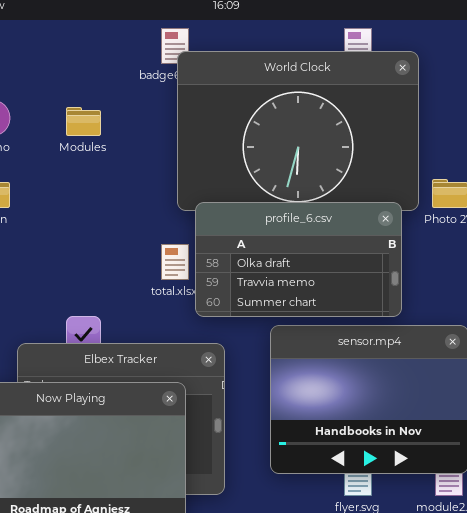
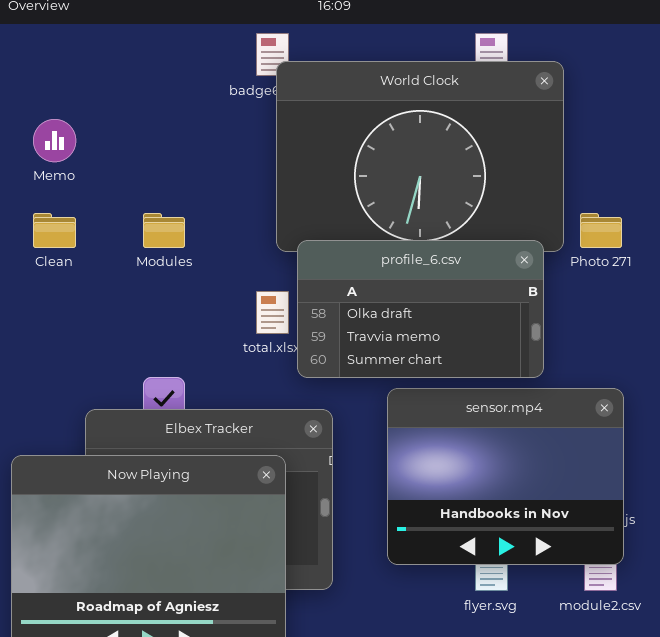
Modules: [66,107,101,136] -> [143,213,185,248], moved

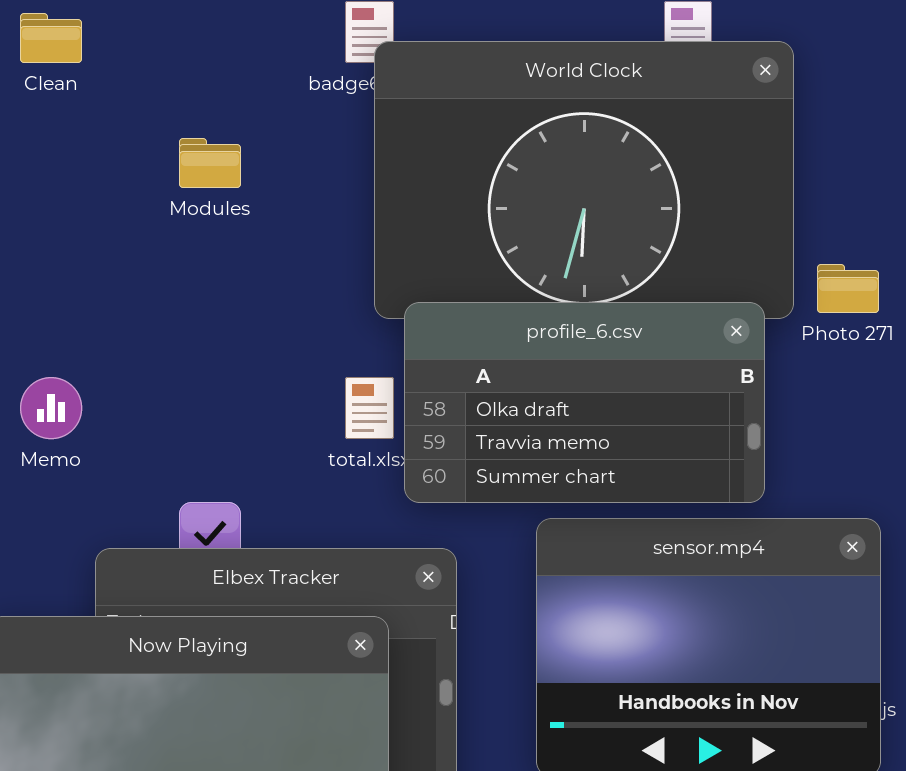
Memo: [33,119,76,162] -> [20,377,82,439], moved
Clean: [33,213,76,248] -> [20,13,82,63], moved
Modules: [143,213,185,248] -> [179,138,241,188], moved

